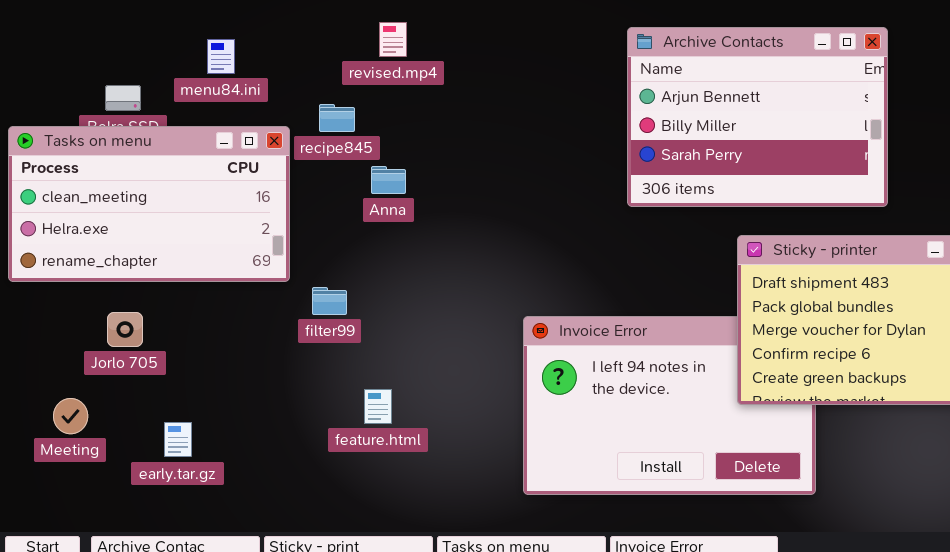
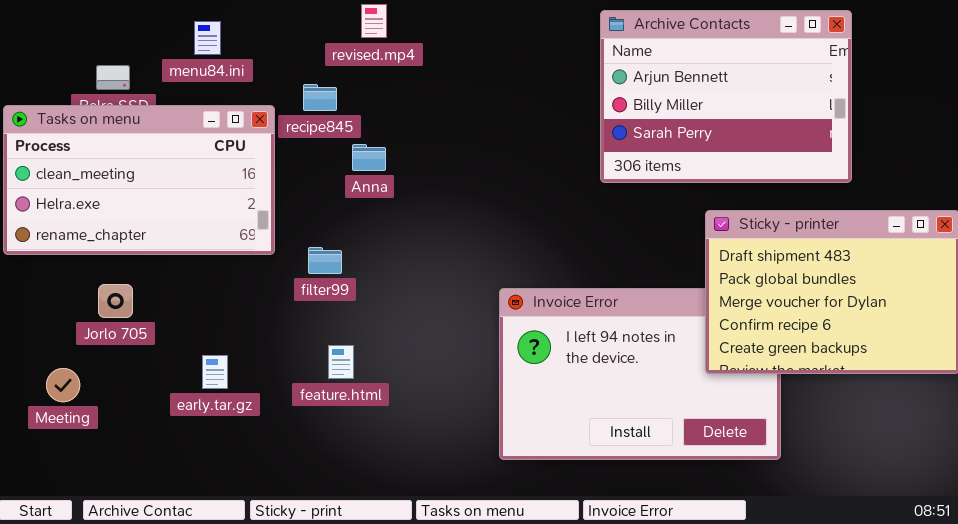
filter99: [312,287,347,315] -> [308,247,342,274], moved
feature.html: [364,389,392,424] -> [328,345,354,379], moved
early.tar.gz: [164,422,192,457] -> [202,355,228,389], moved

